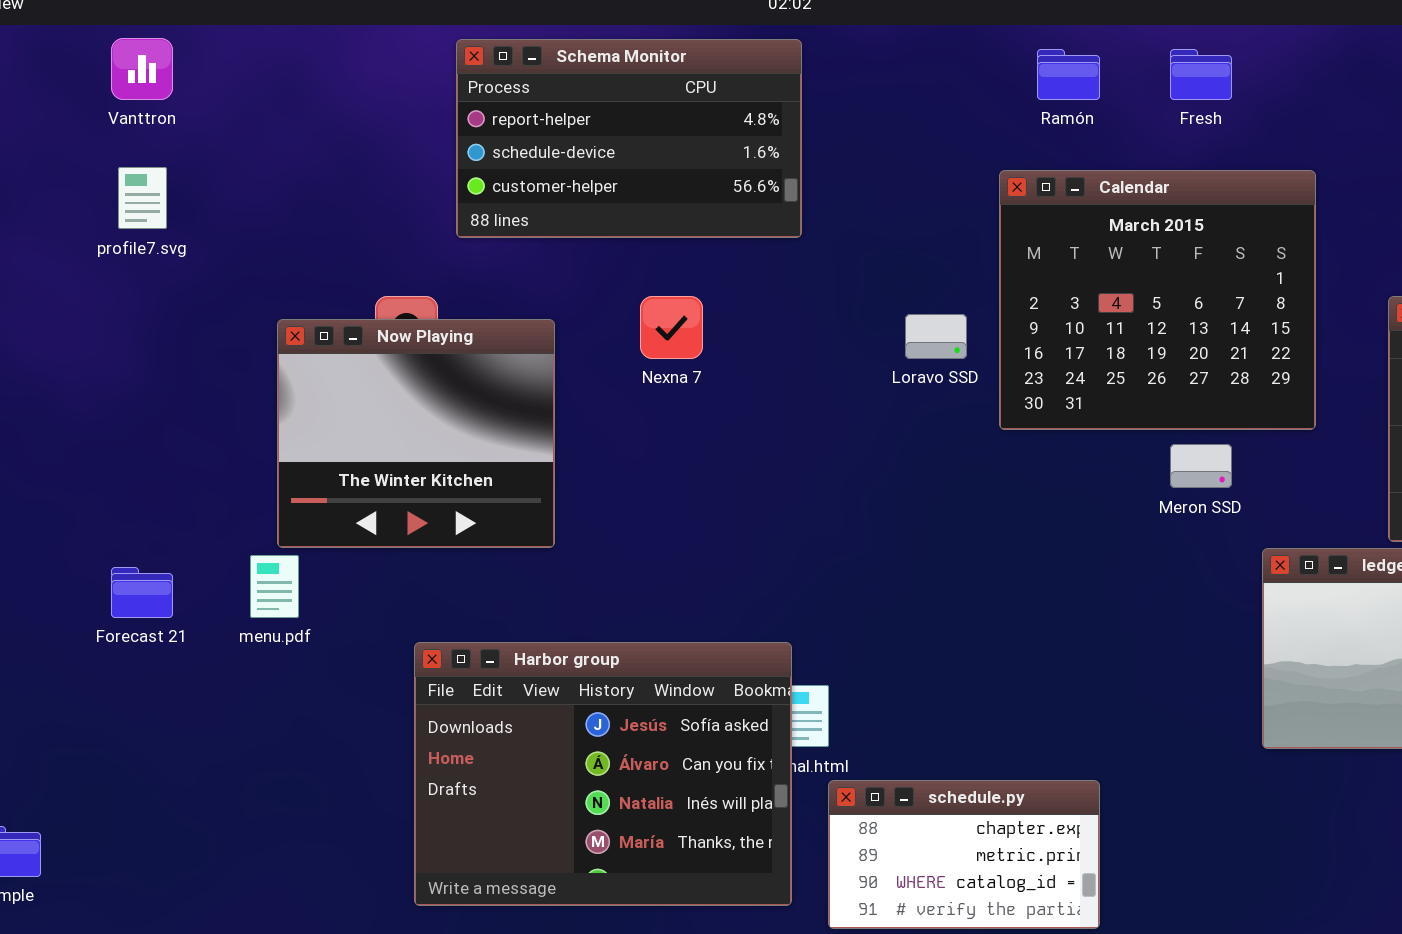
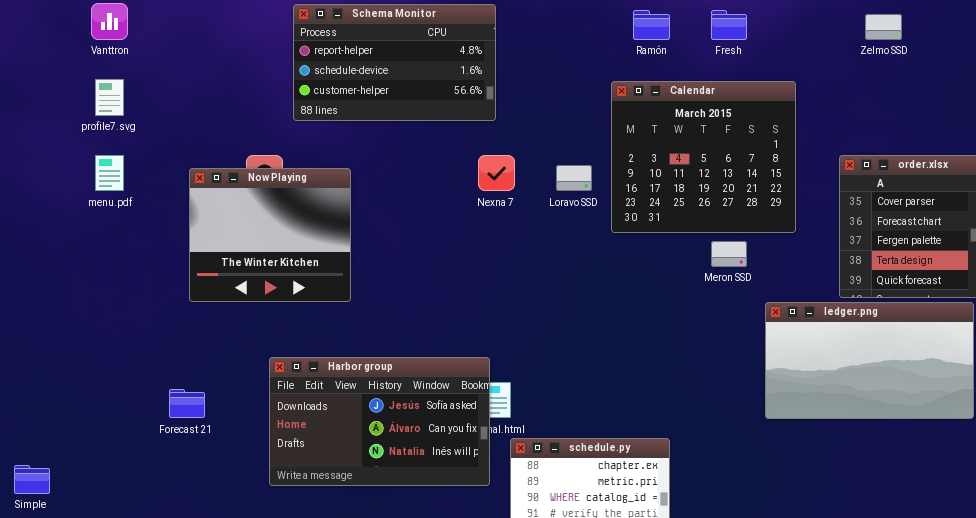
Nexna 7: [640,296,703,359] -> [478,155,515,191], moved
menu.pdf: [250,555,299,618] -> [95,155,124,191], moved
Forecast 21: [111,567,173,618] -> [169,389,205,418], moved
Harbor group: [414,642,792,906] -> [269,357,490,486], resized

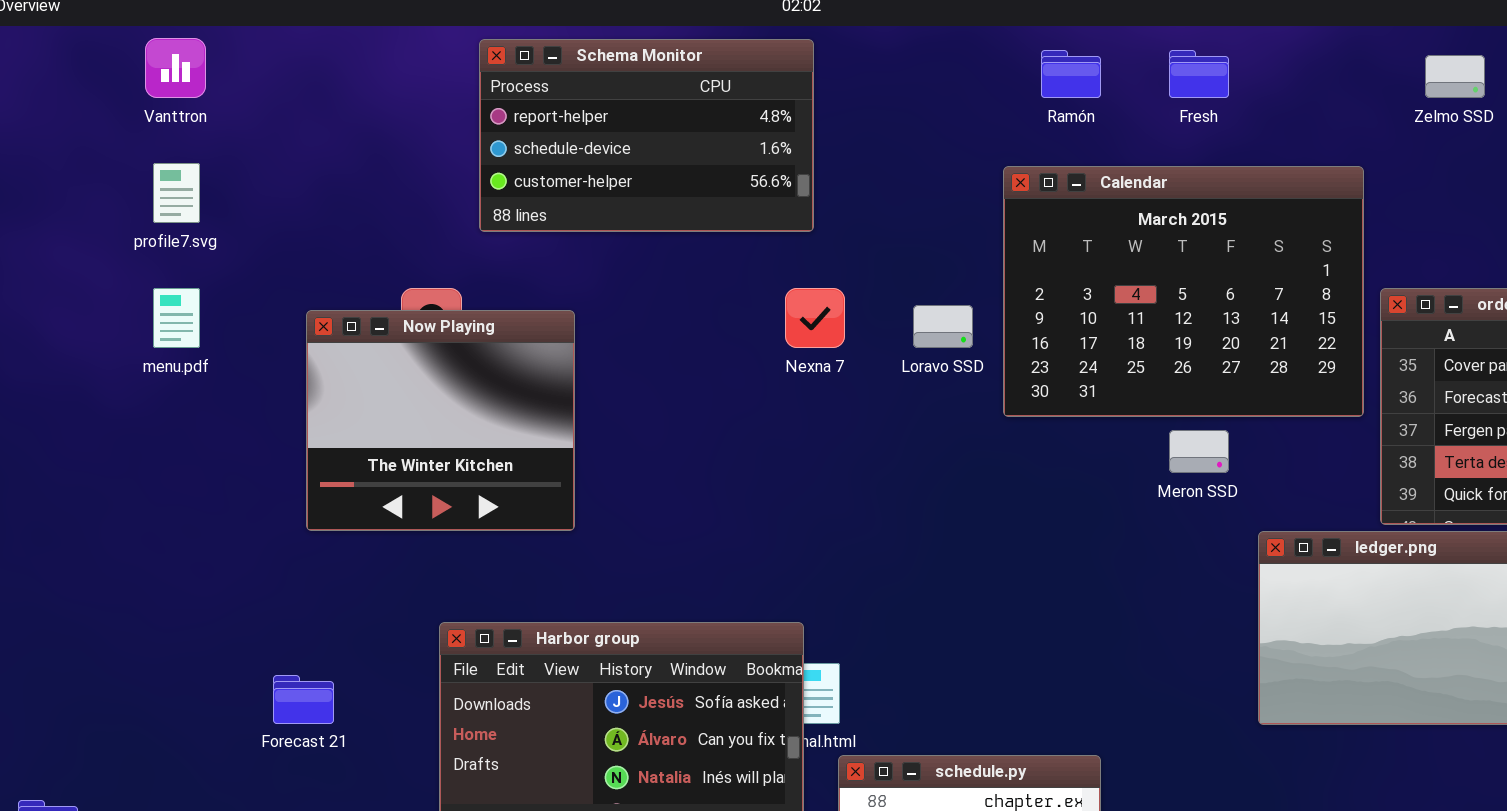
Calendar: [611,81,796,233] -> [1003,166,1364,417], resized

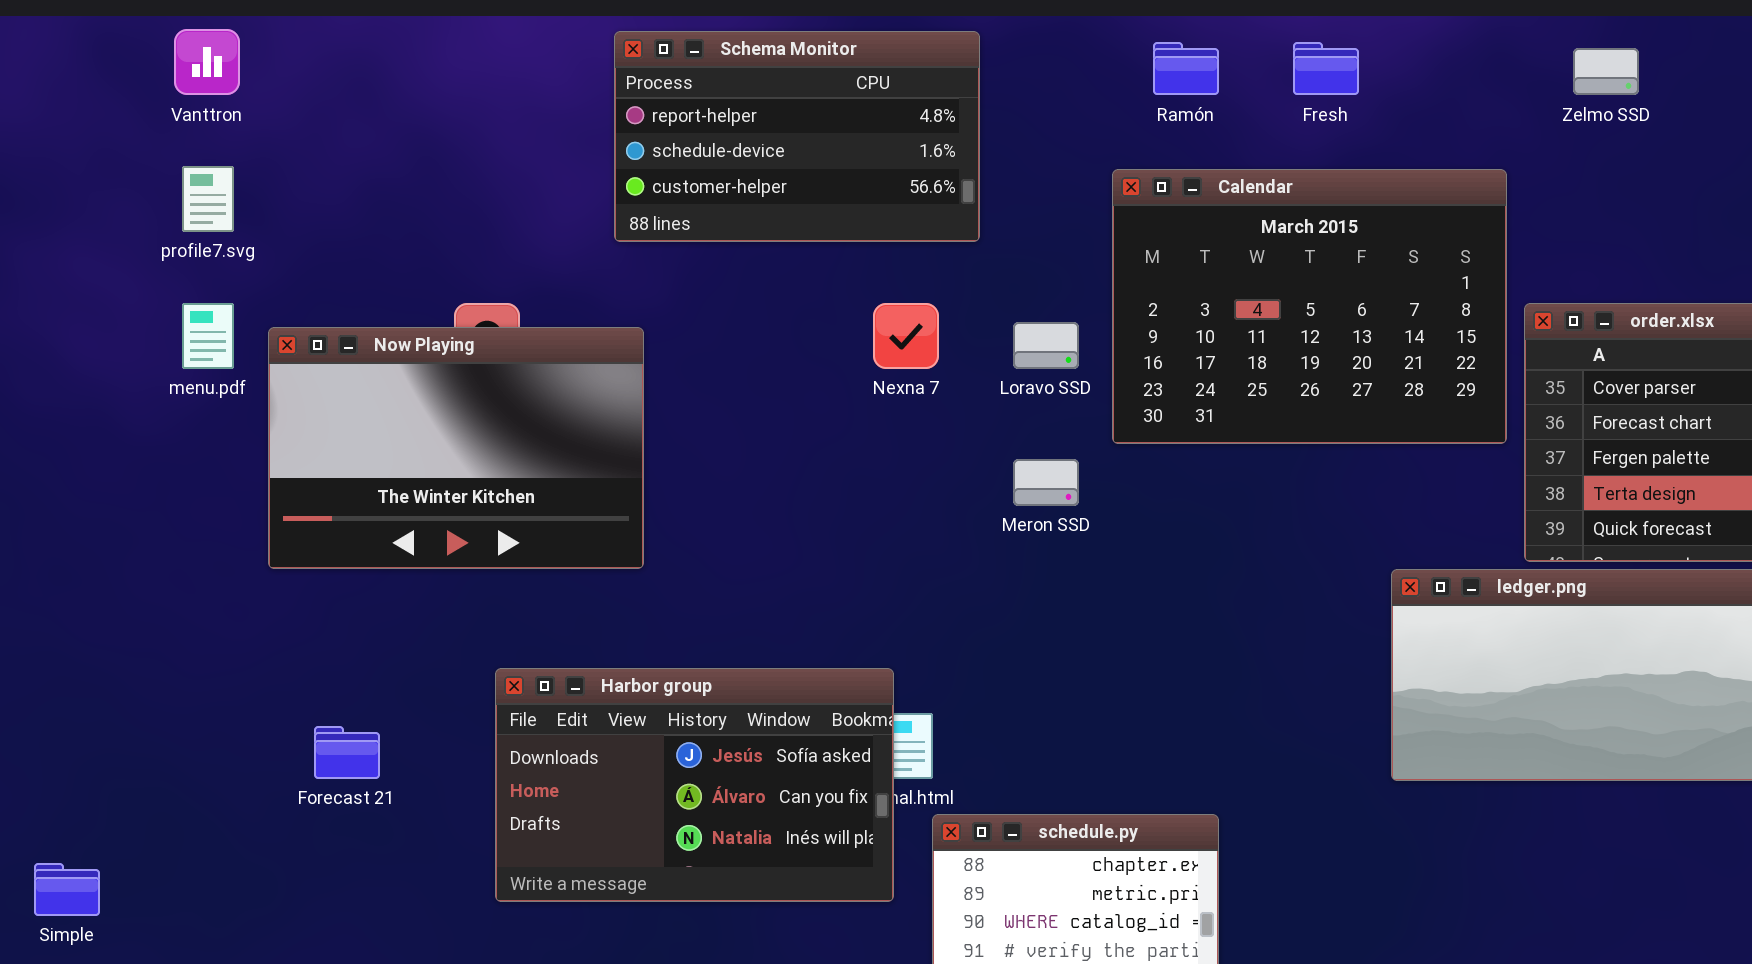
Schema Monitor: [479,39,814,232] -> [614,31,980,242], moved
Now Playing: [306,310,575,531] -> [268,327,644,569], resized
Meron SSD: [1169,430,1229,473] -> [1013,459,1079,506], moved

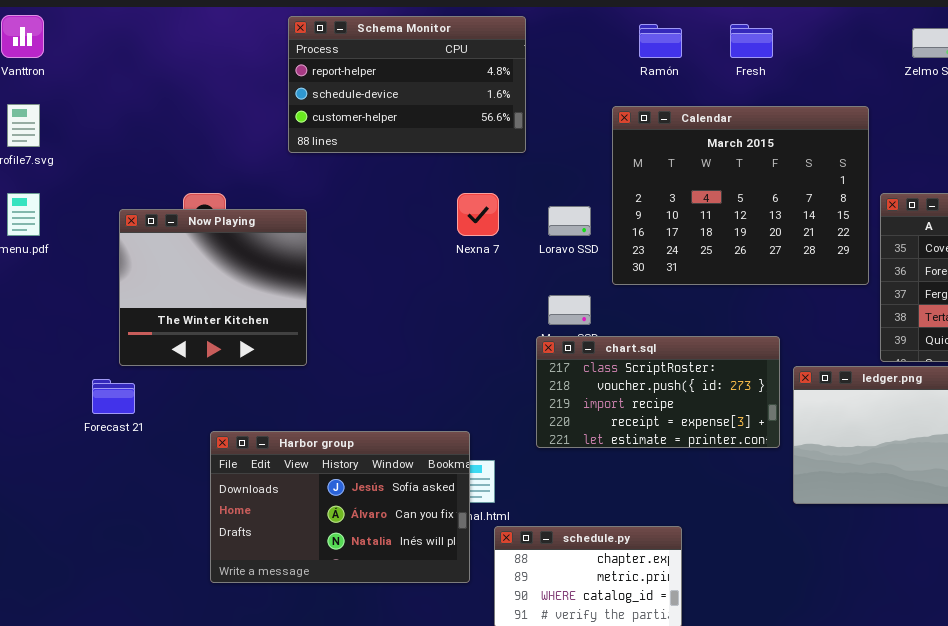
Now Playing: [268,327,644,569] -> [119,209,307,366], resized
chart.sql: none -> [536,336,780,448], opened
Forecast 21: [314,726,380,779] -> [92,379,135,414], moved

